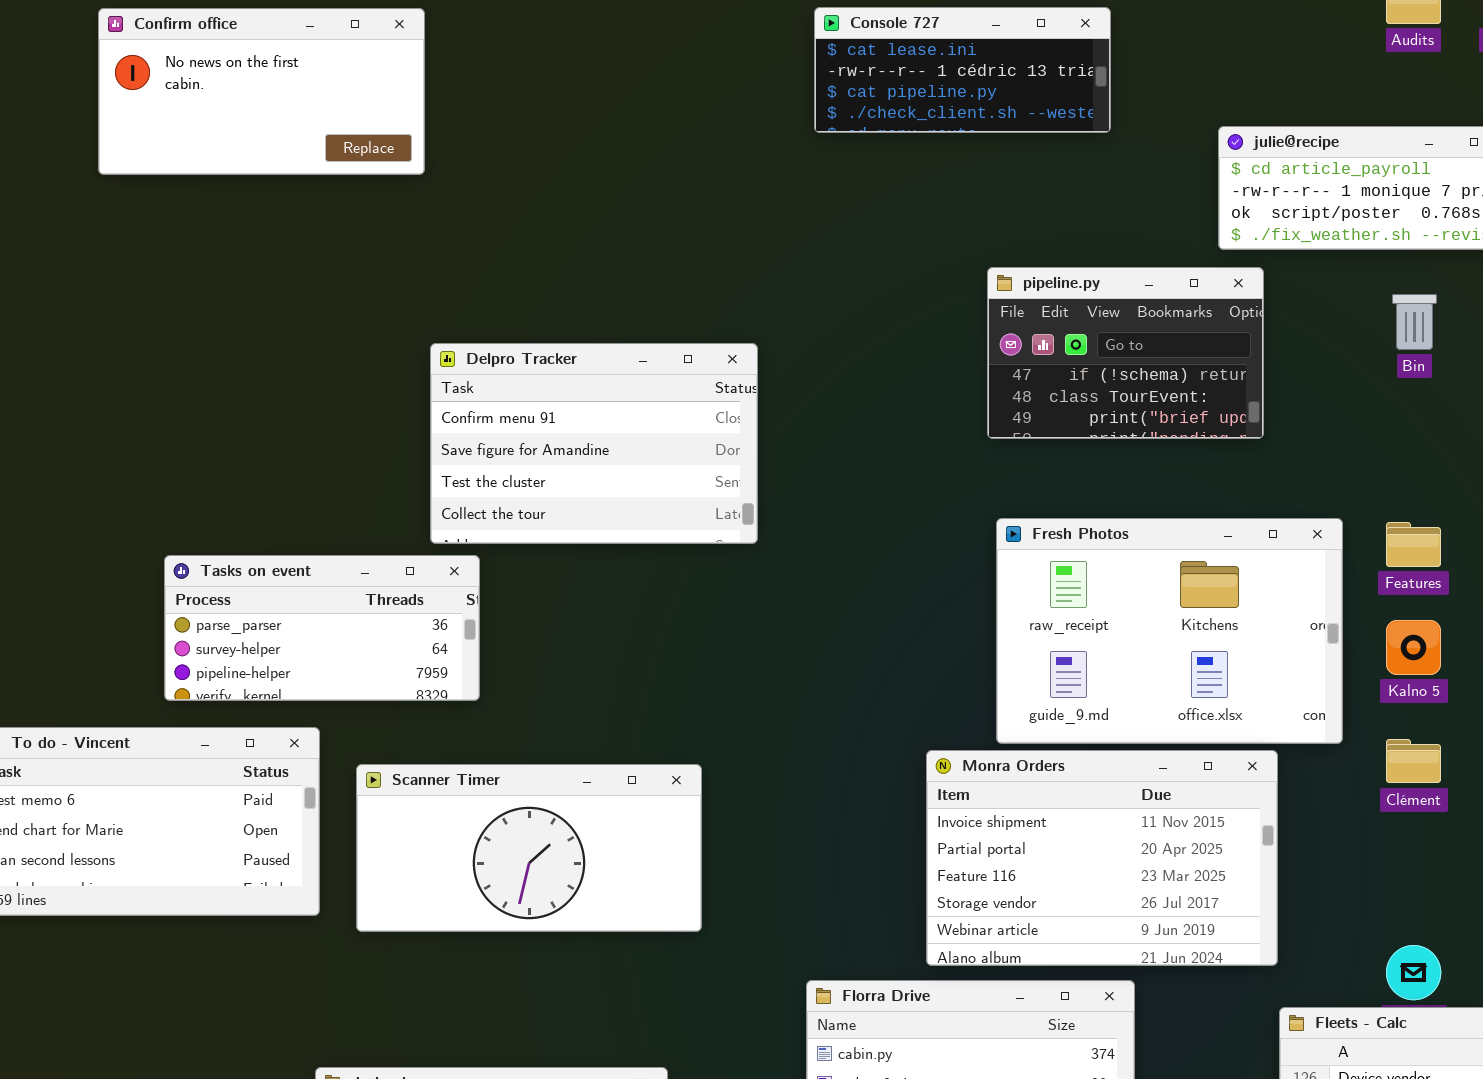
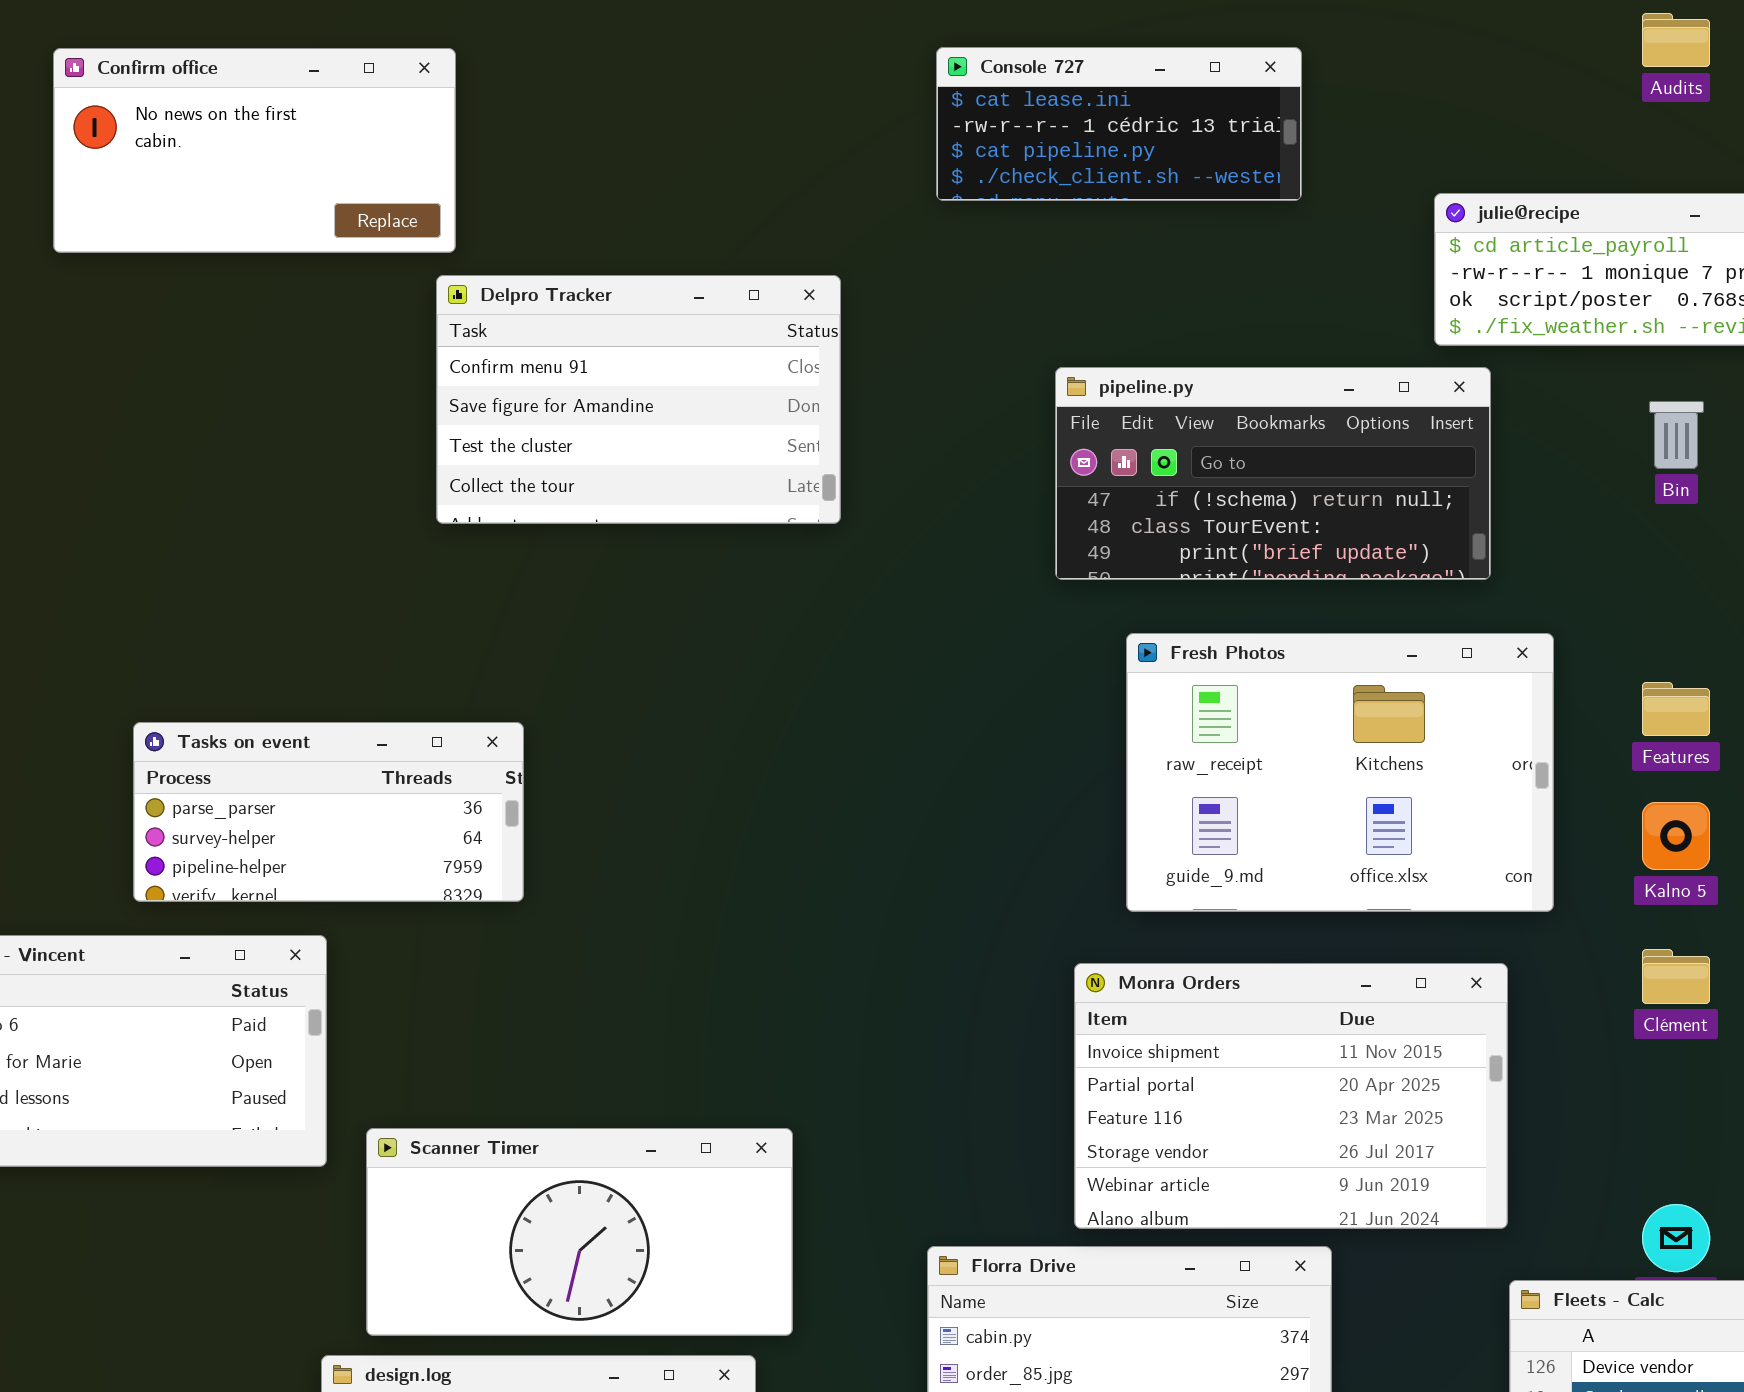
pipeline.py: [987,267,1264,439] -> [1055,367,1491,580], resized
Delpro Tracker: [430,343,758,544] -> [436,275,841,524], moved
Fresh Photos: [996,518,1343,744] -> [1126,633,1554,912], moved
Scanner Timer: [356,764,702,932] -> [366,1128,793,1336], moved

